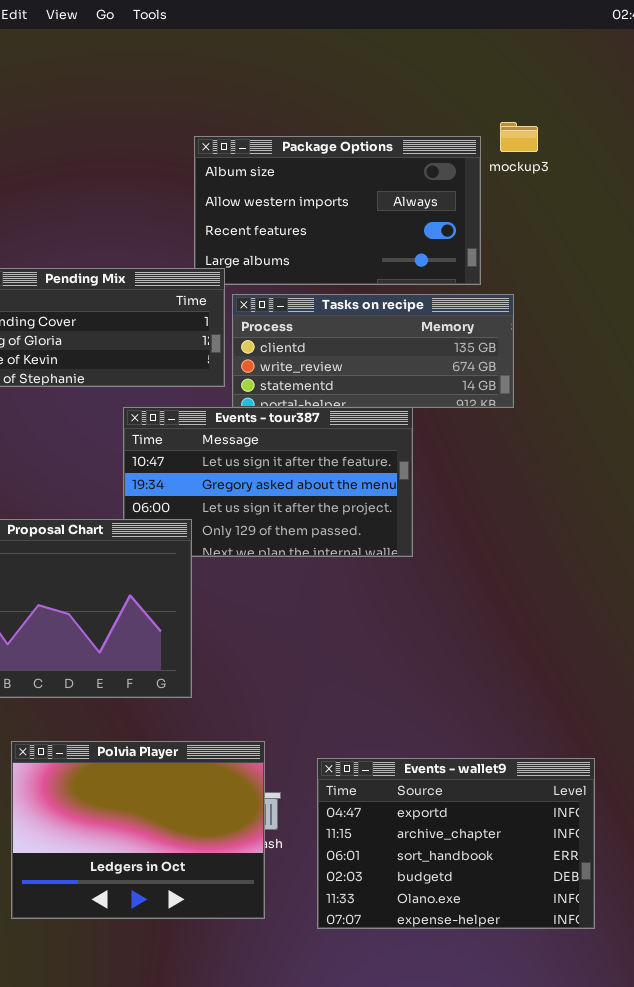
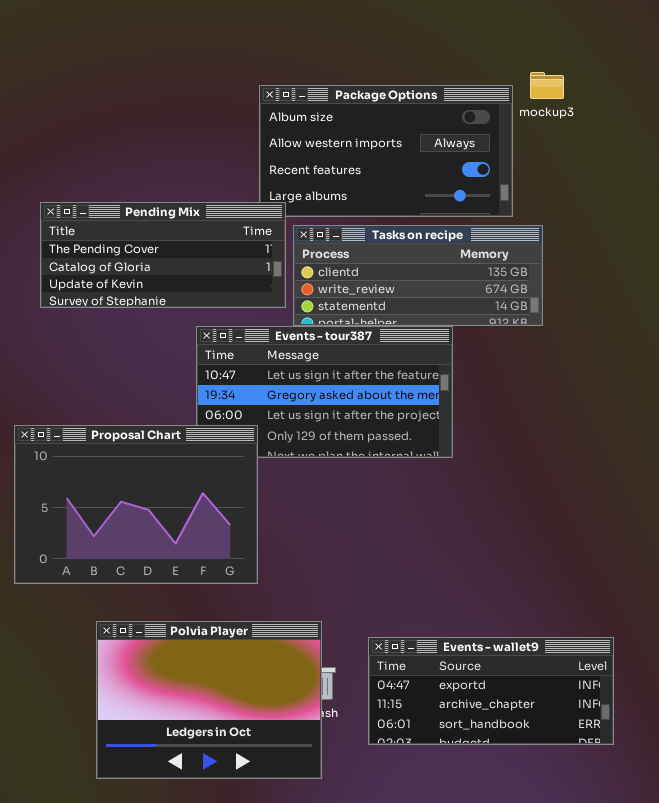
Events - wallet9: [317,758,595,929] -> [368,637,614,745], resized

